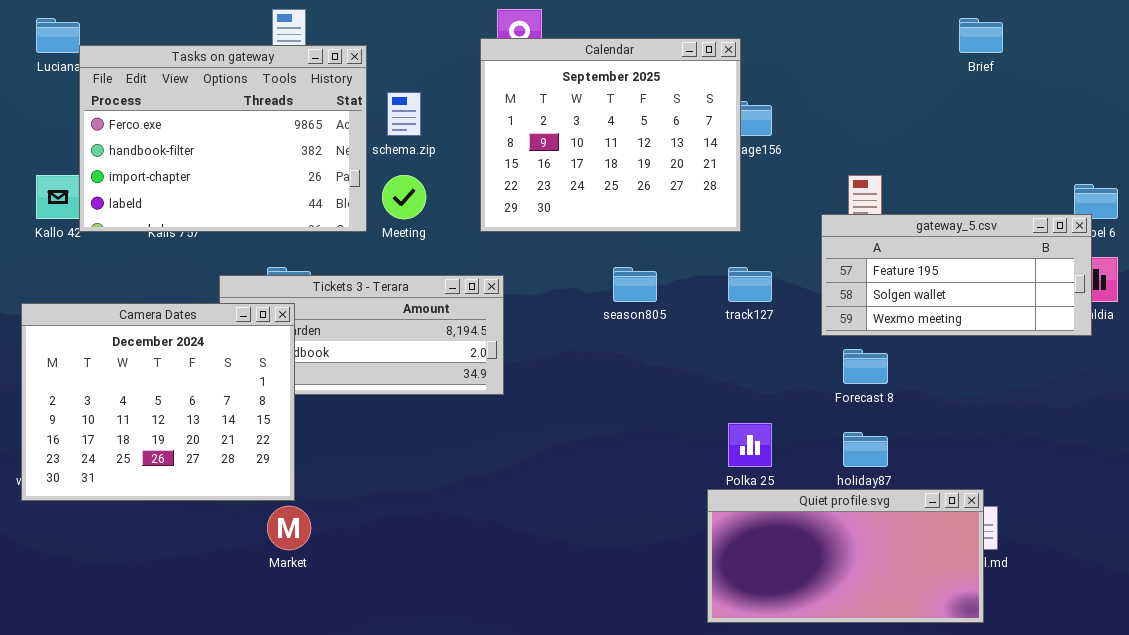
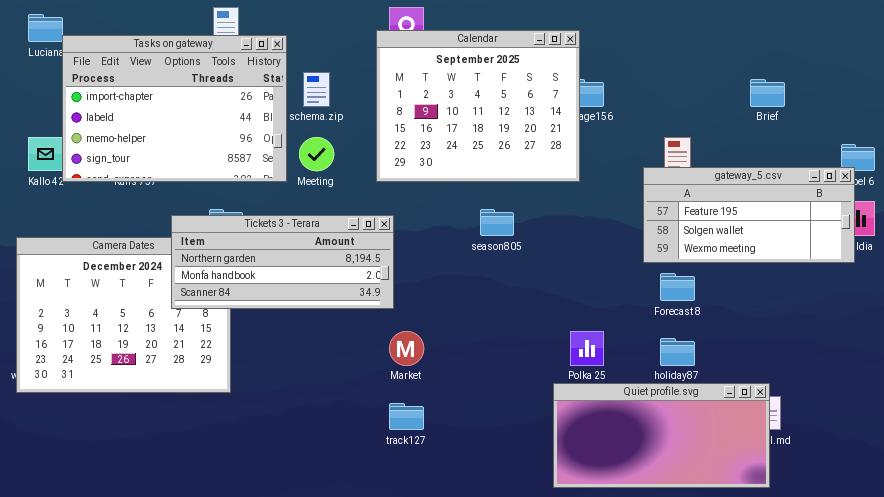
Brief: [959,18,1003,53] -> [750,79,785,107], moved
Tasks on gateway: [79,45,367,232] -> [62,35,287,182], scrolled down 2 rows
track127: [728,267,772,302] -> [389,403,424,430], moved
Tickets 3 - Terara: [219,275,504,395] -> [171,215,394,309], raised
Market: [267,506,311,550] -> [389,331,424,366], moved

